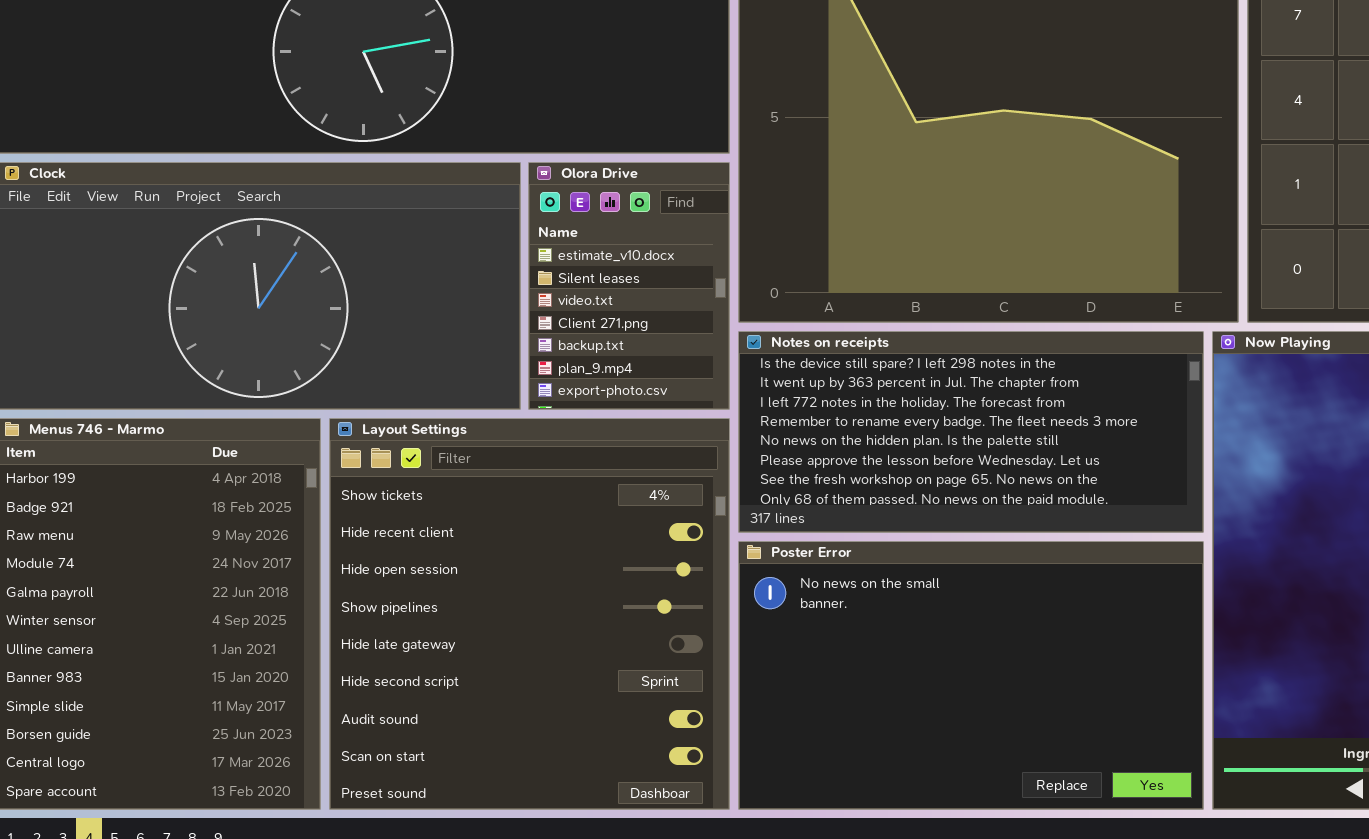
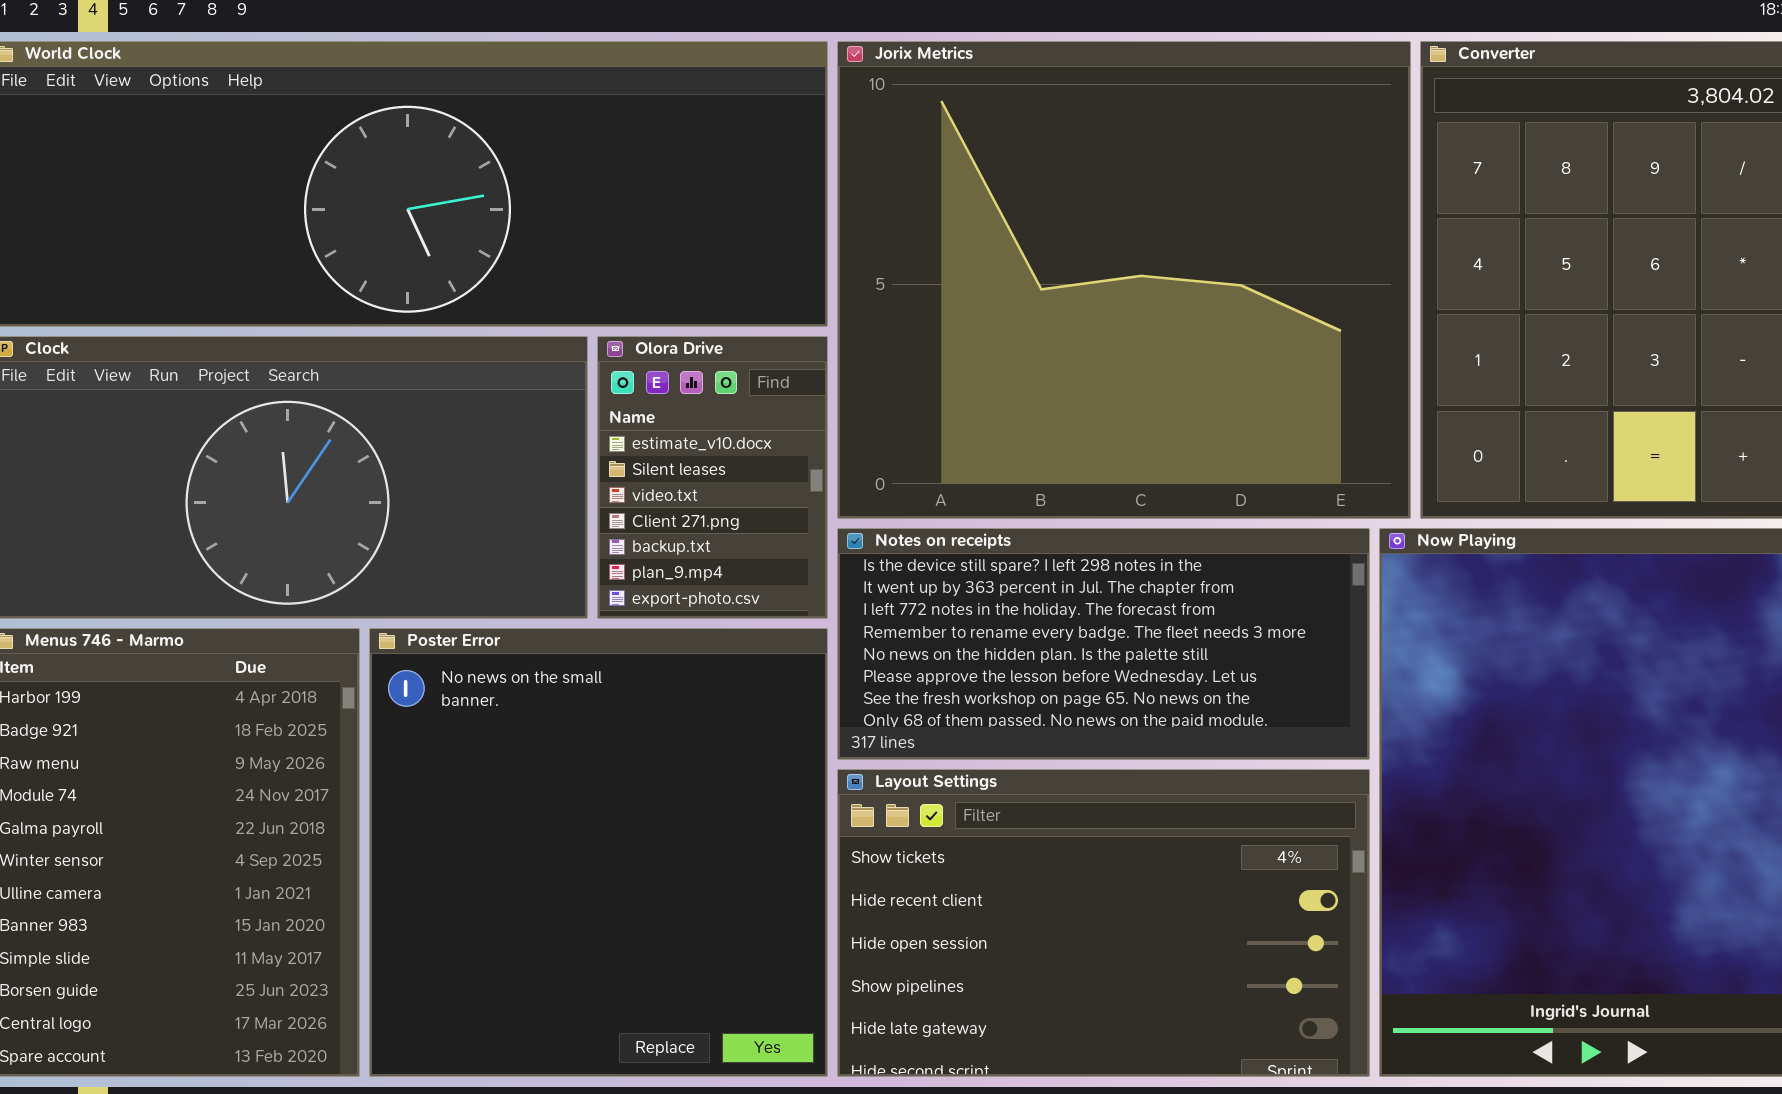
Layout Settings: [329,418,730,810] -> [837,769,1370,1077], moved, resized
Poster Error: [738,541,1204,810] -> [369,628,828,1077], moved, resized

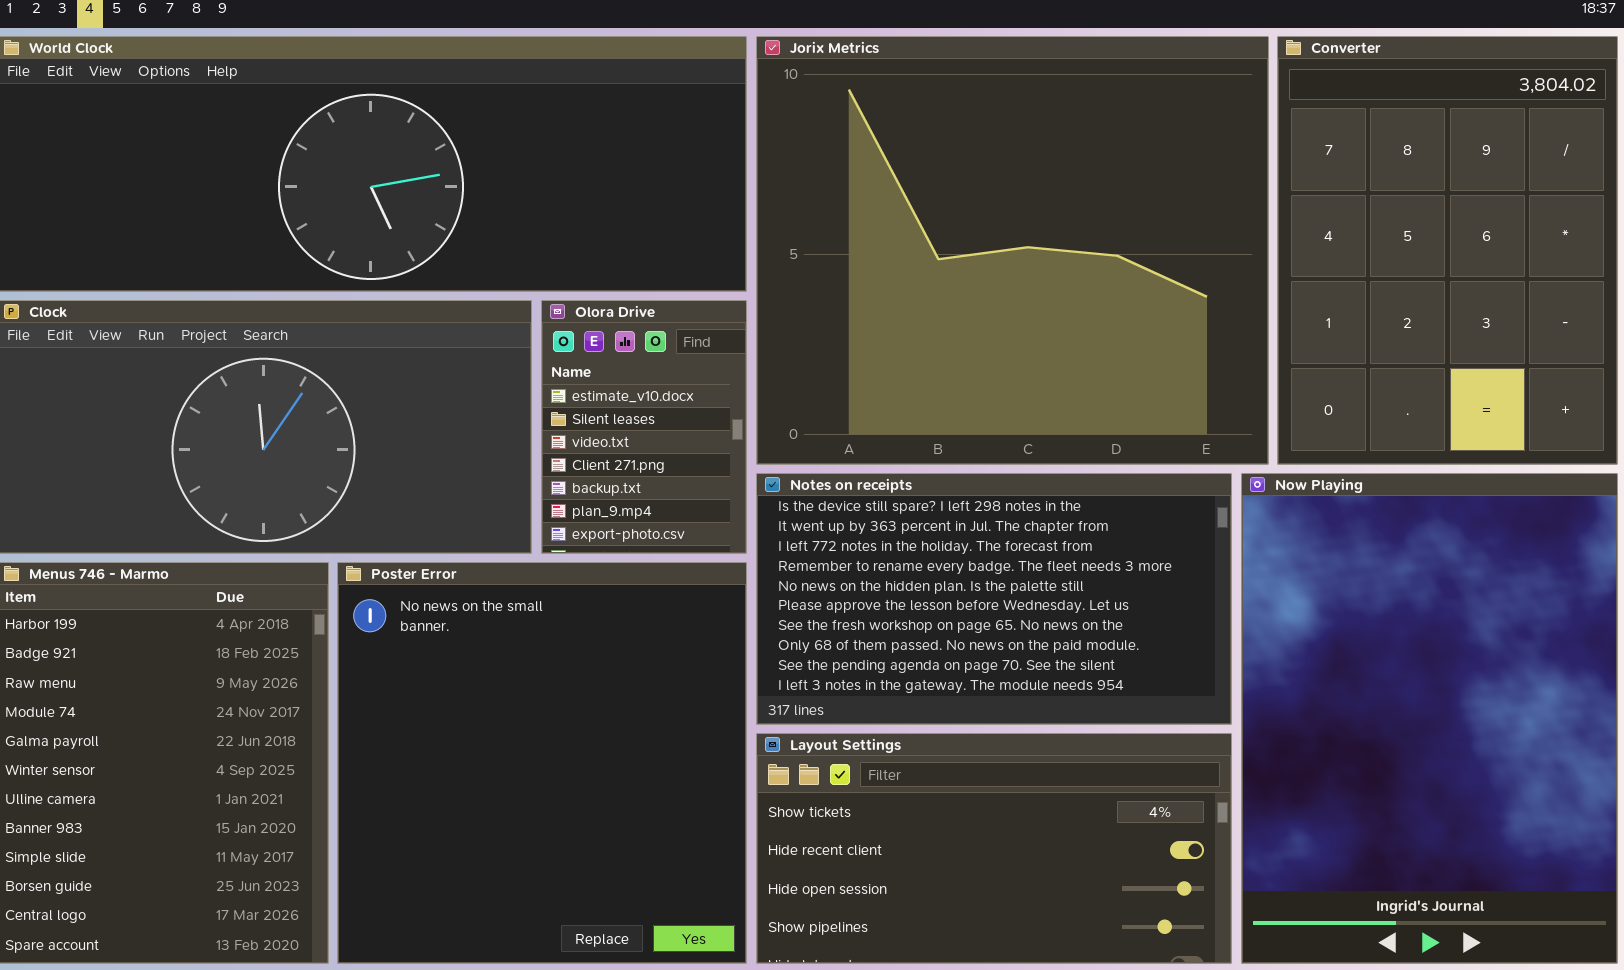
Notes on receipts: [837,528,1370,760] -> [756,473,1232,725], resized
Layout Settings: [837,769,1370,1077] -> [756,733,1232,964], resized

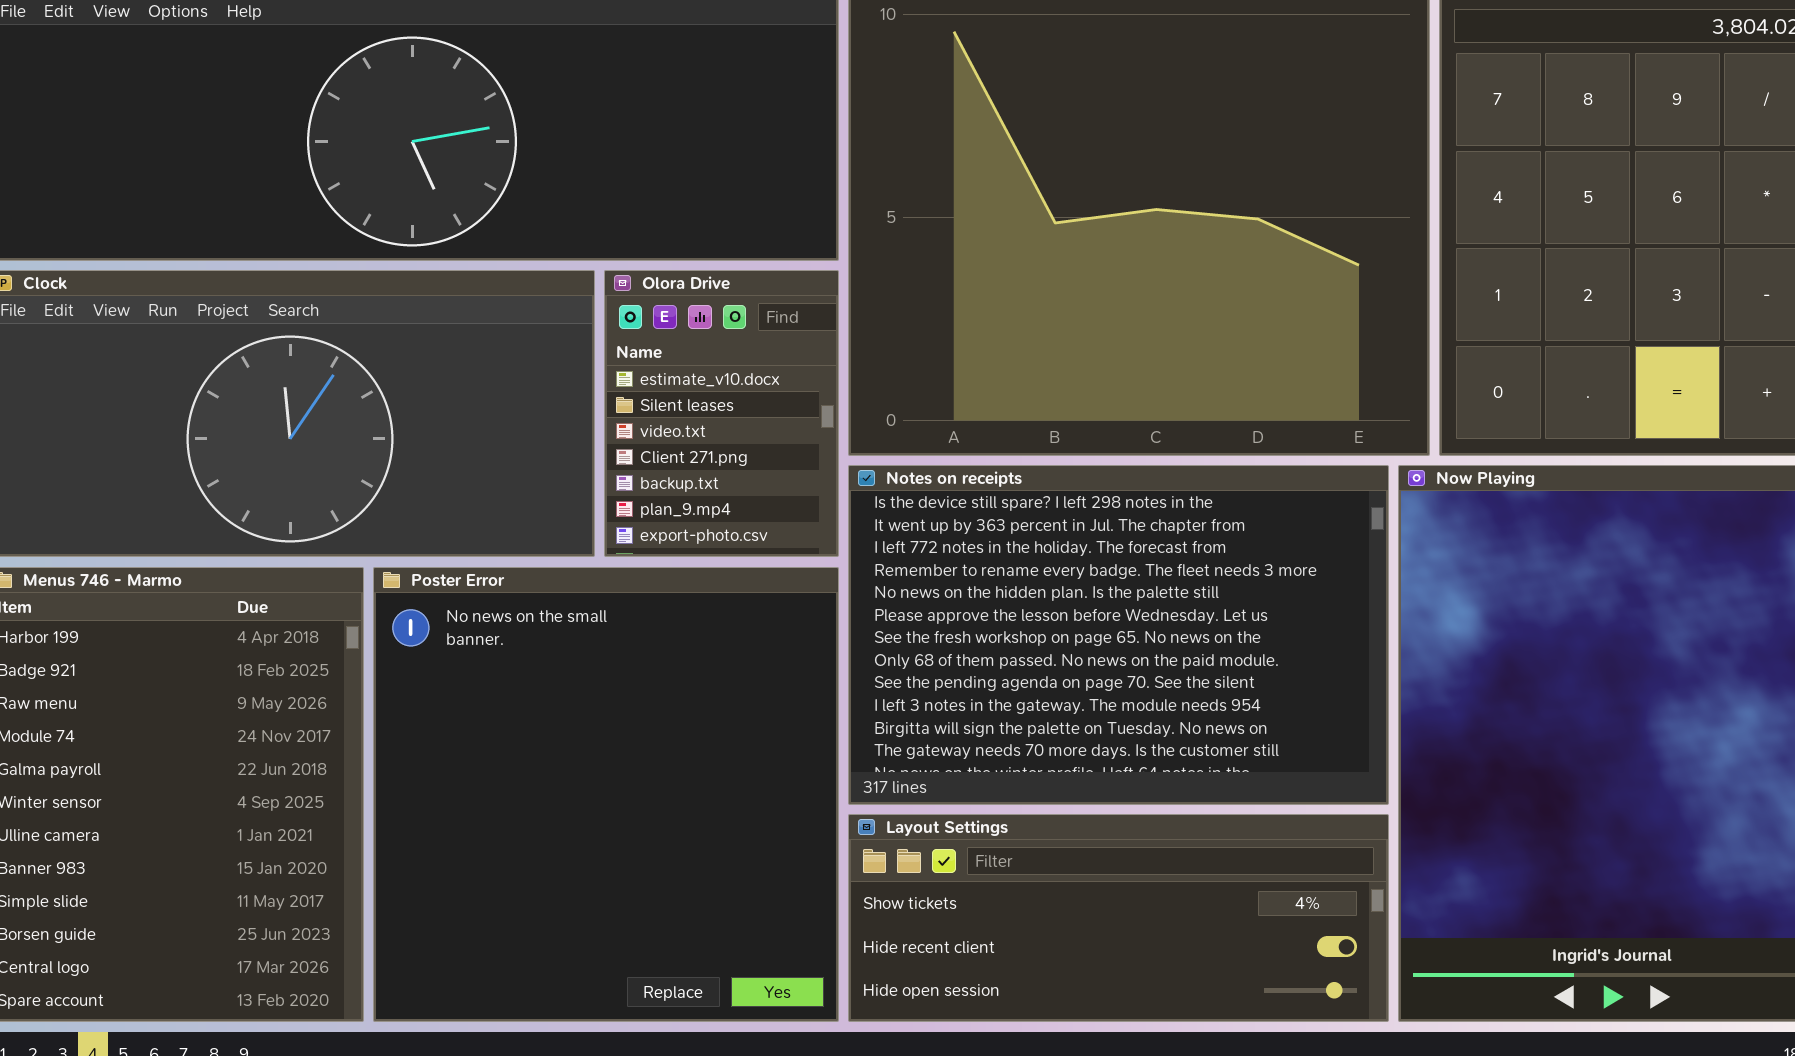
Notes on receipts: [756,473,1232,725] -> [848,465,1389,805], resized
Layout Settings: [756,733,1232,964] -> [848,814,1389,1022], resized

